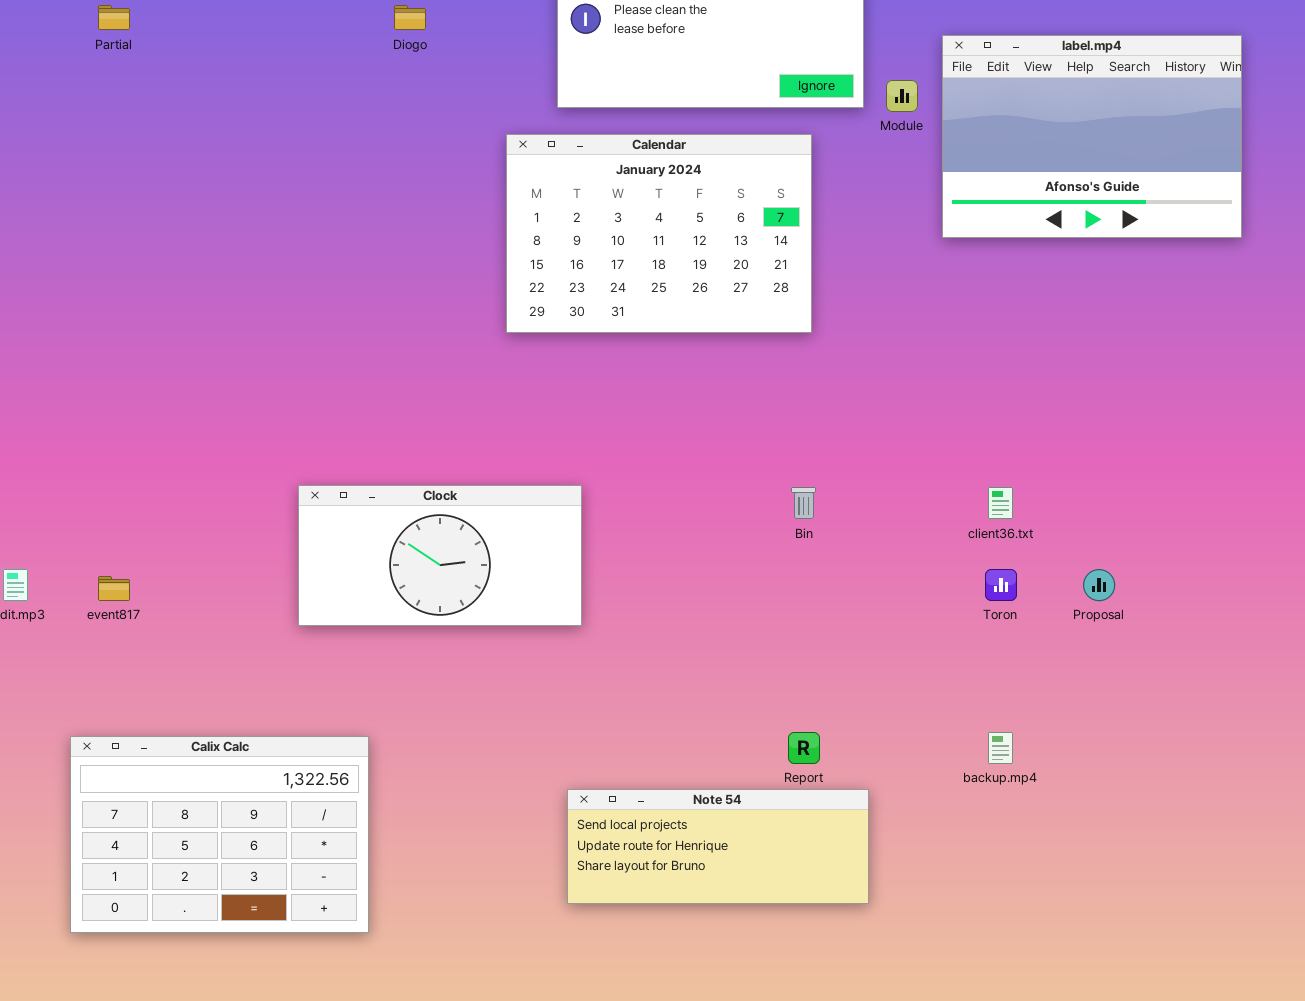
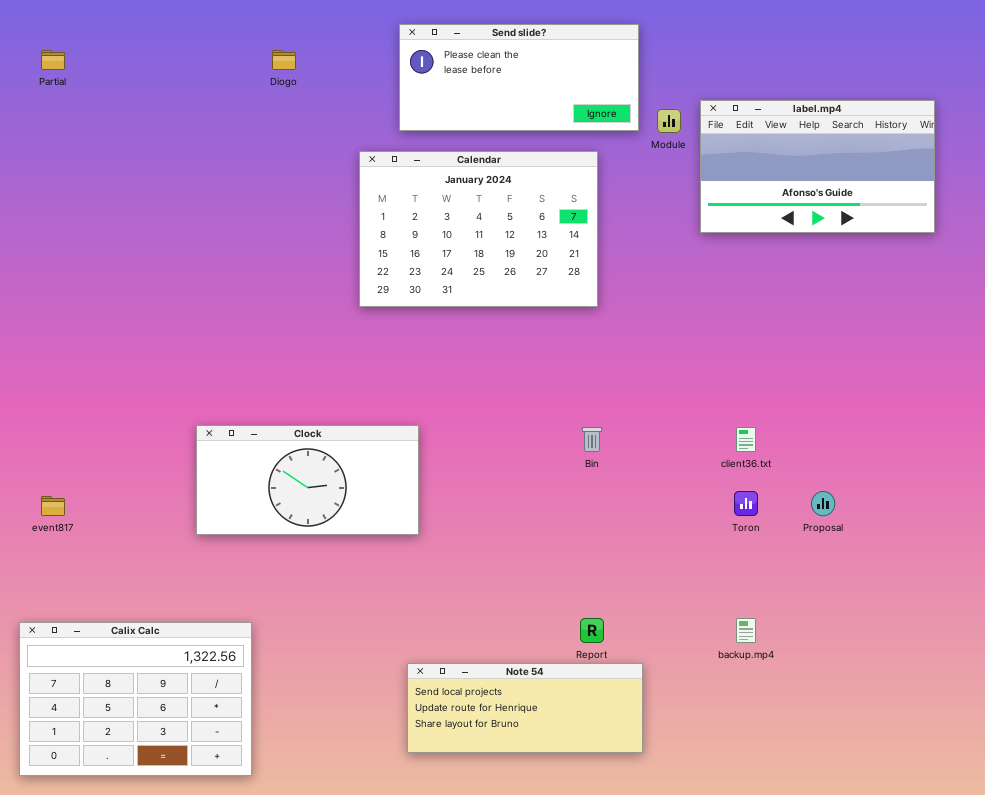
label.mp4: [942,35,1242,238] -> [700,100,935,233], resized

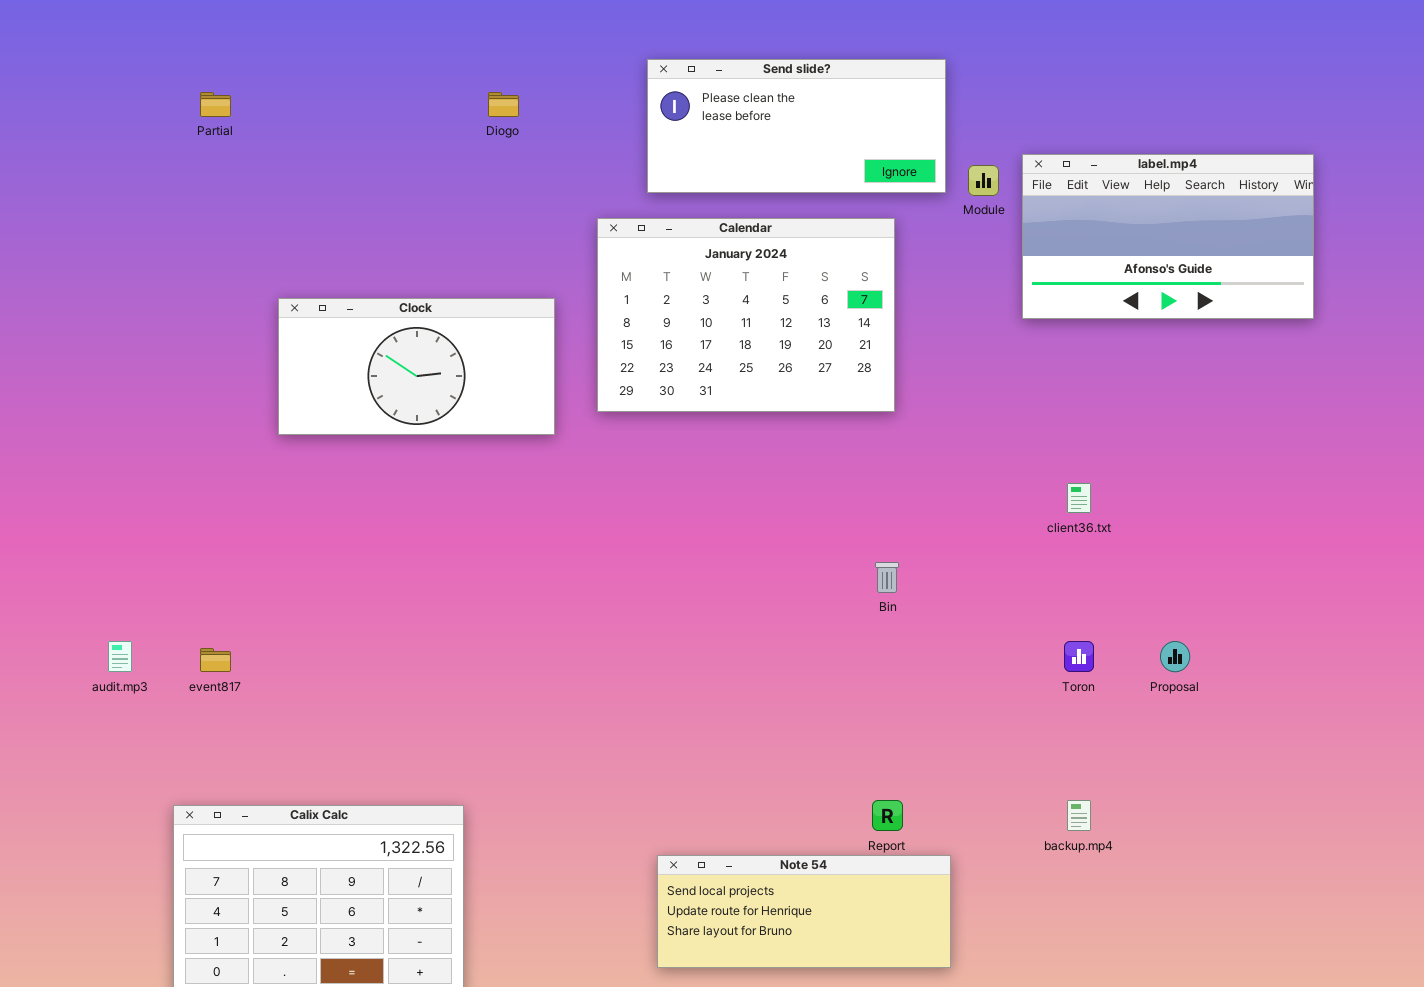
Clock: [196,425,419,535] -> [278,298,555,435], moved
client36.txt: [736,427,756,452] -> [1067,483,1091,513], moved

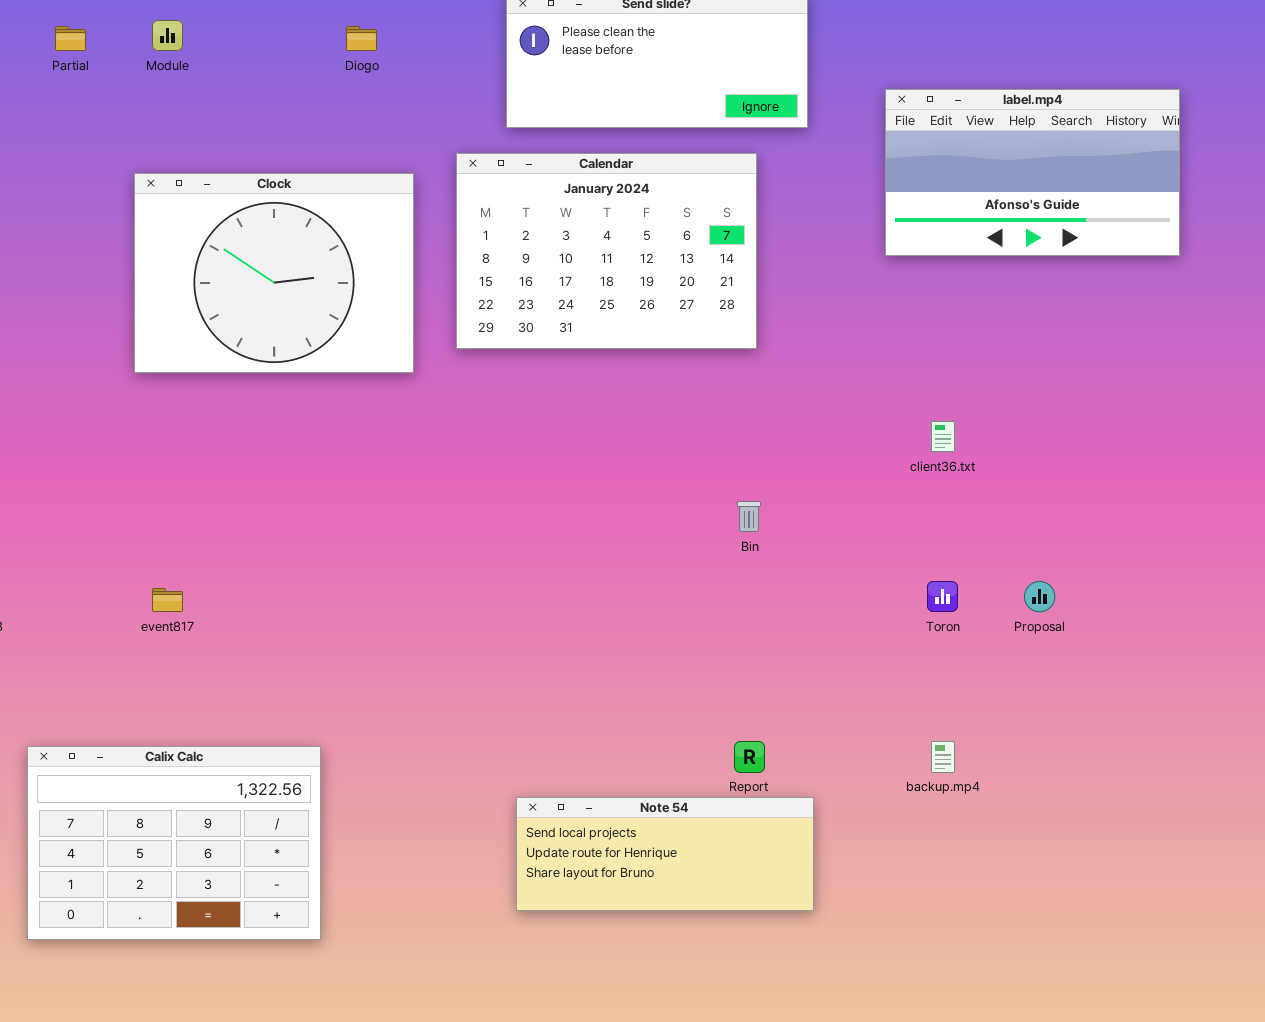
Module: [968,165,999,196] -> [152,20,183,51], moved
Clock: [278,298,555,435] -> [134,173,414,373], resized
event817: [200,648,231,672] -> [152,588,183,612], moved

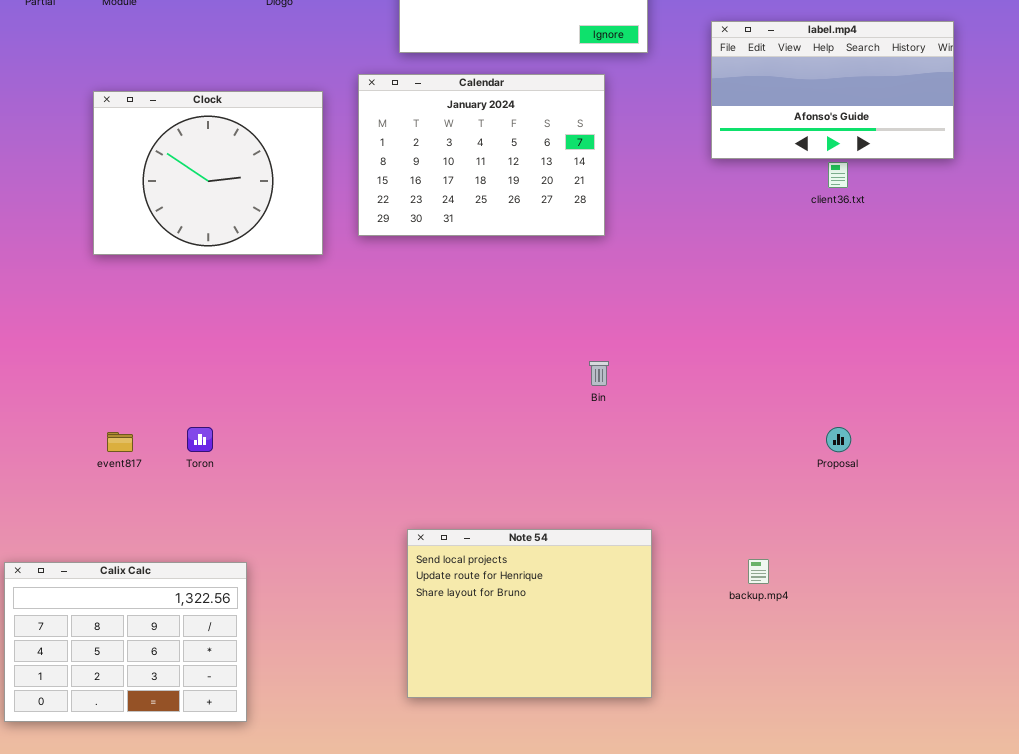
client36.txt: [931,421,955,452] -> [828,162,848,188], moved
Toron: [927,581,958,612] -> [187,427,213,452], moved
Note 54: [516,797,814,911] -> [407,529,652,698], resized

